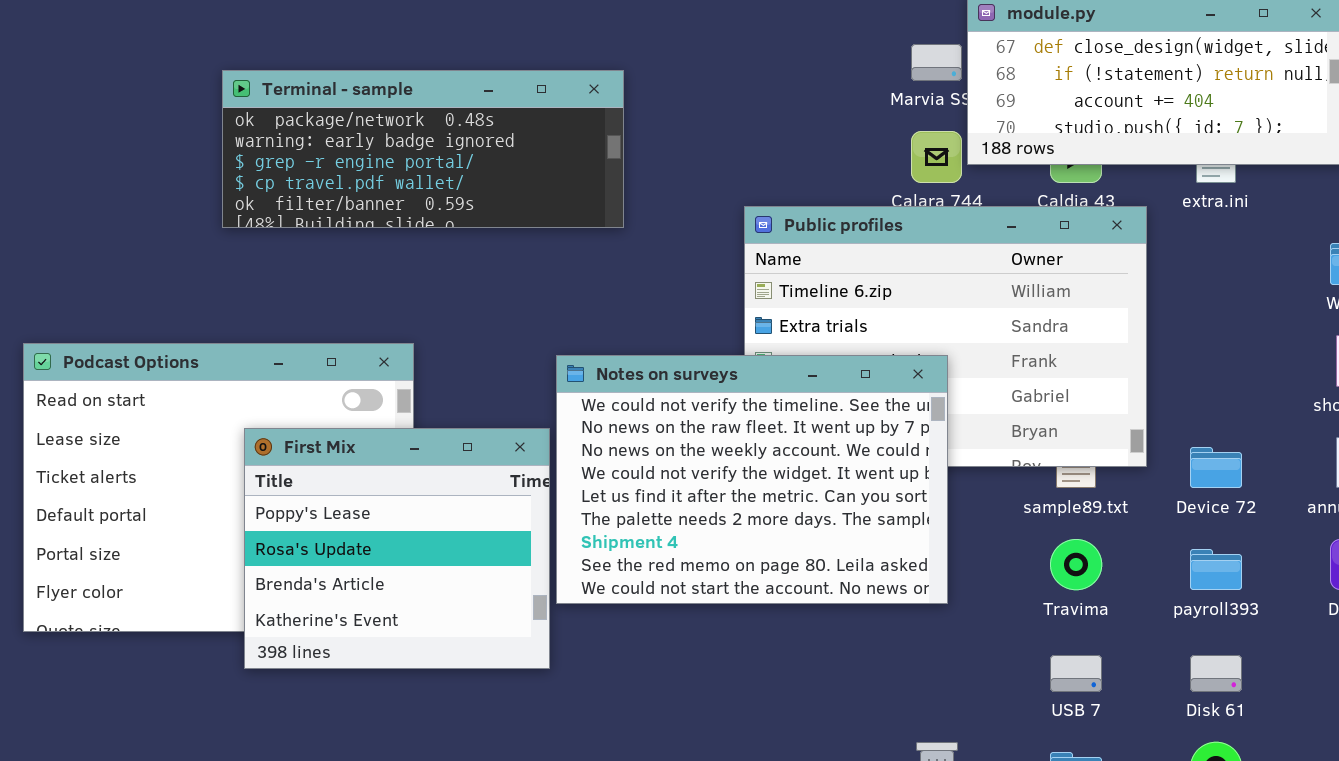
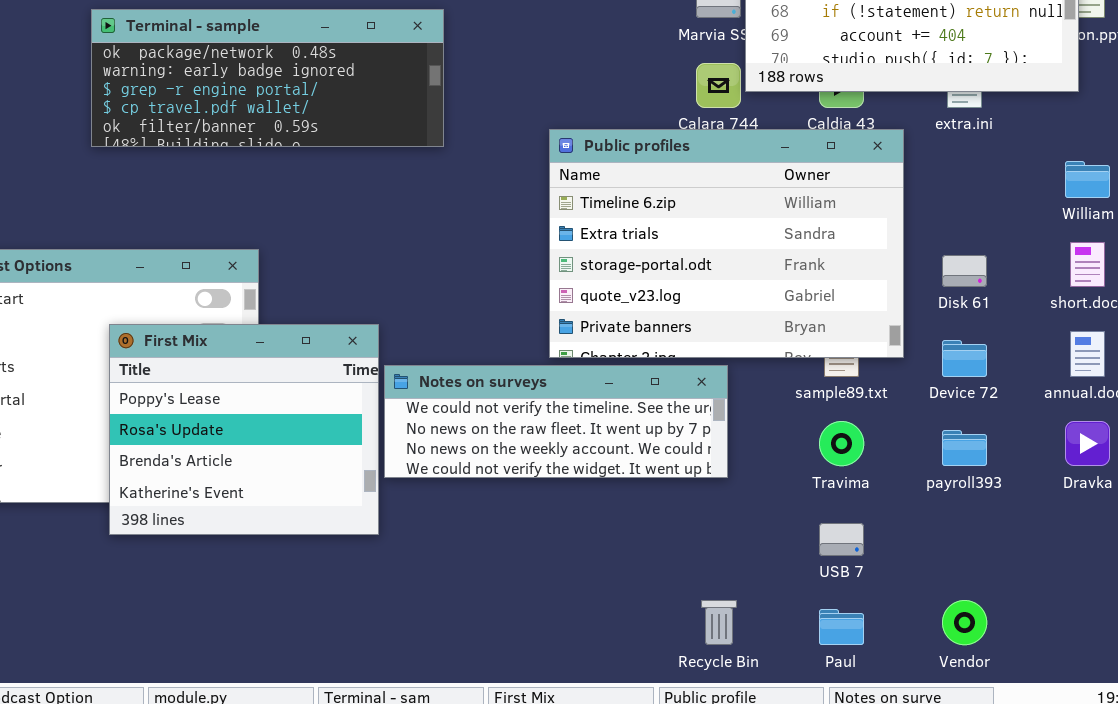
Notes on surveys: [556,355,948,604] -> [384,365,728,478], resized
Disk 61: [1190,655,1242,692] -> [942,255,987,287], moved

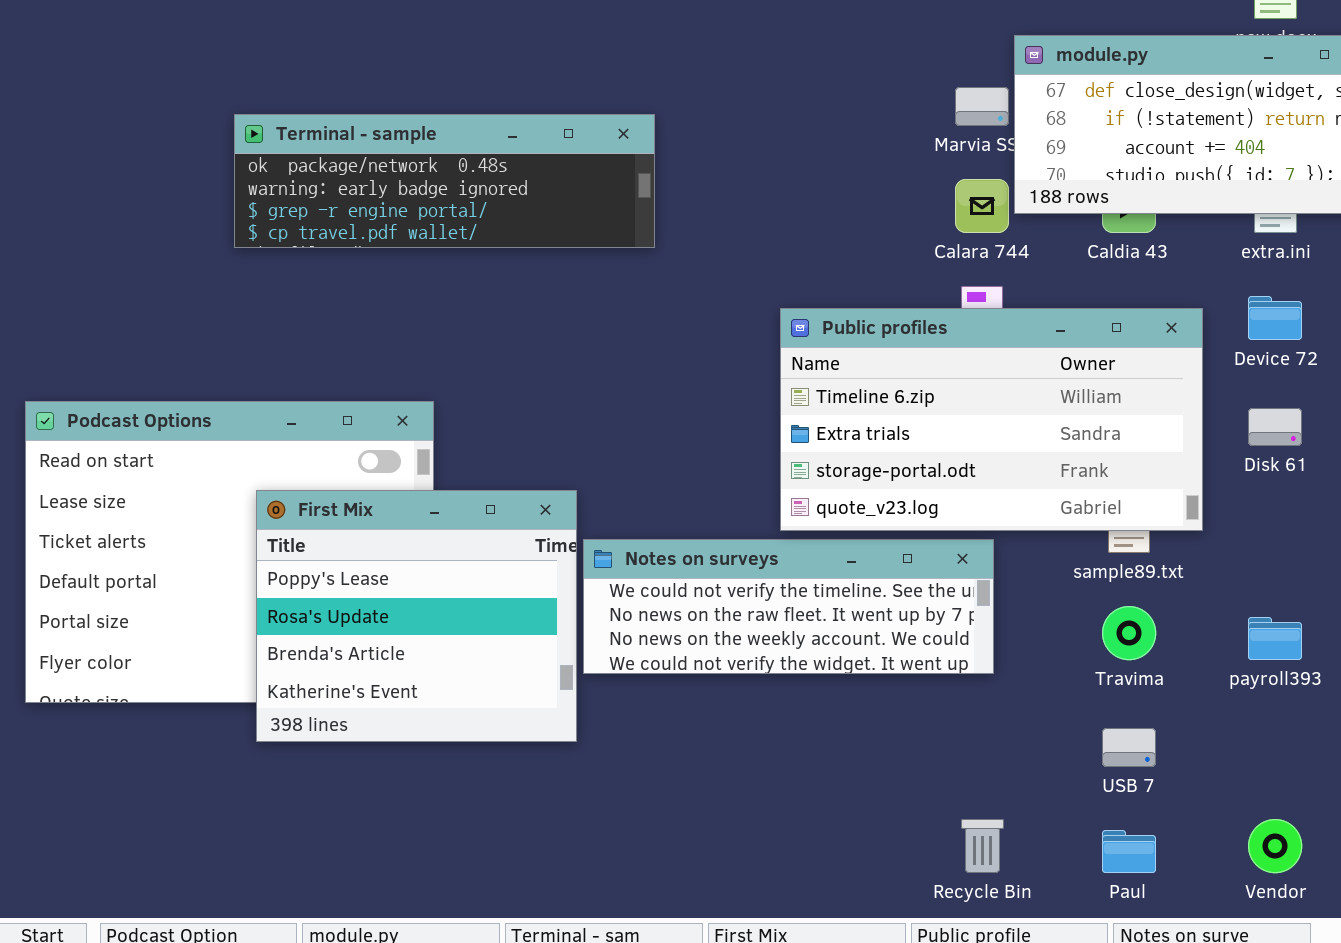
Terminal - sample: [91,9,444,147] -> [234,114,655,248], resized
Public profiles: [549,129,904,358] -> [780,308,1203,531], resized
Device 72: [942,340,987,377] -> [1248,296,1302,340], moved

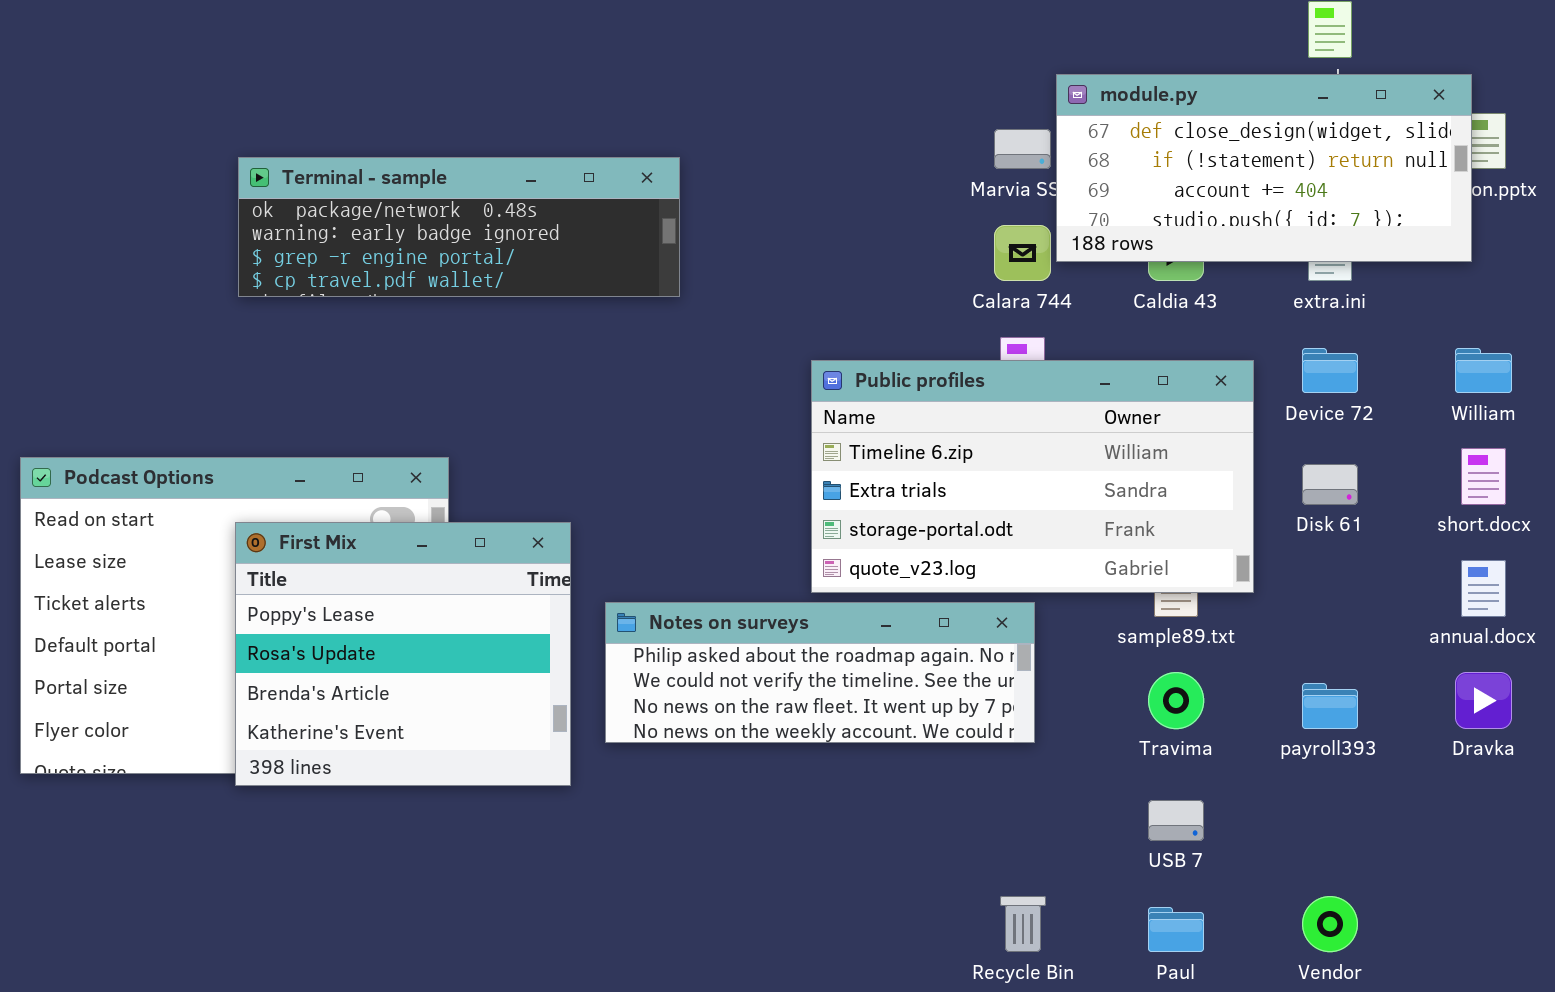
First Mix: [256,490,577,742] -> [235,522,571,786], moved
Notes on surveys: [583,539,994,674] -> [605,602,1035,743], scrolled up 1 row

